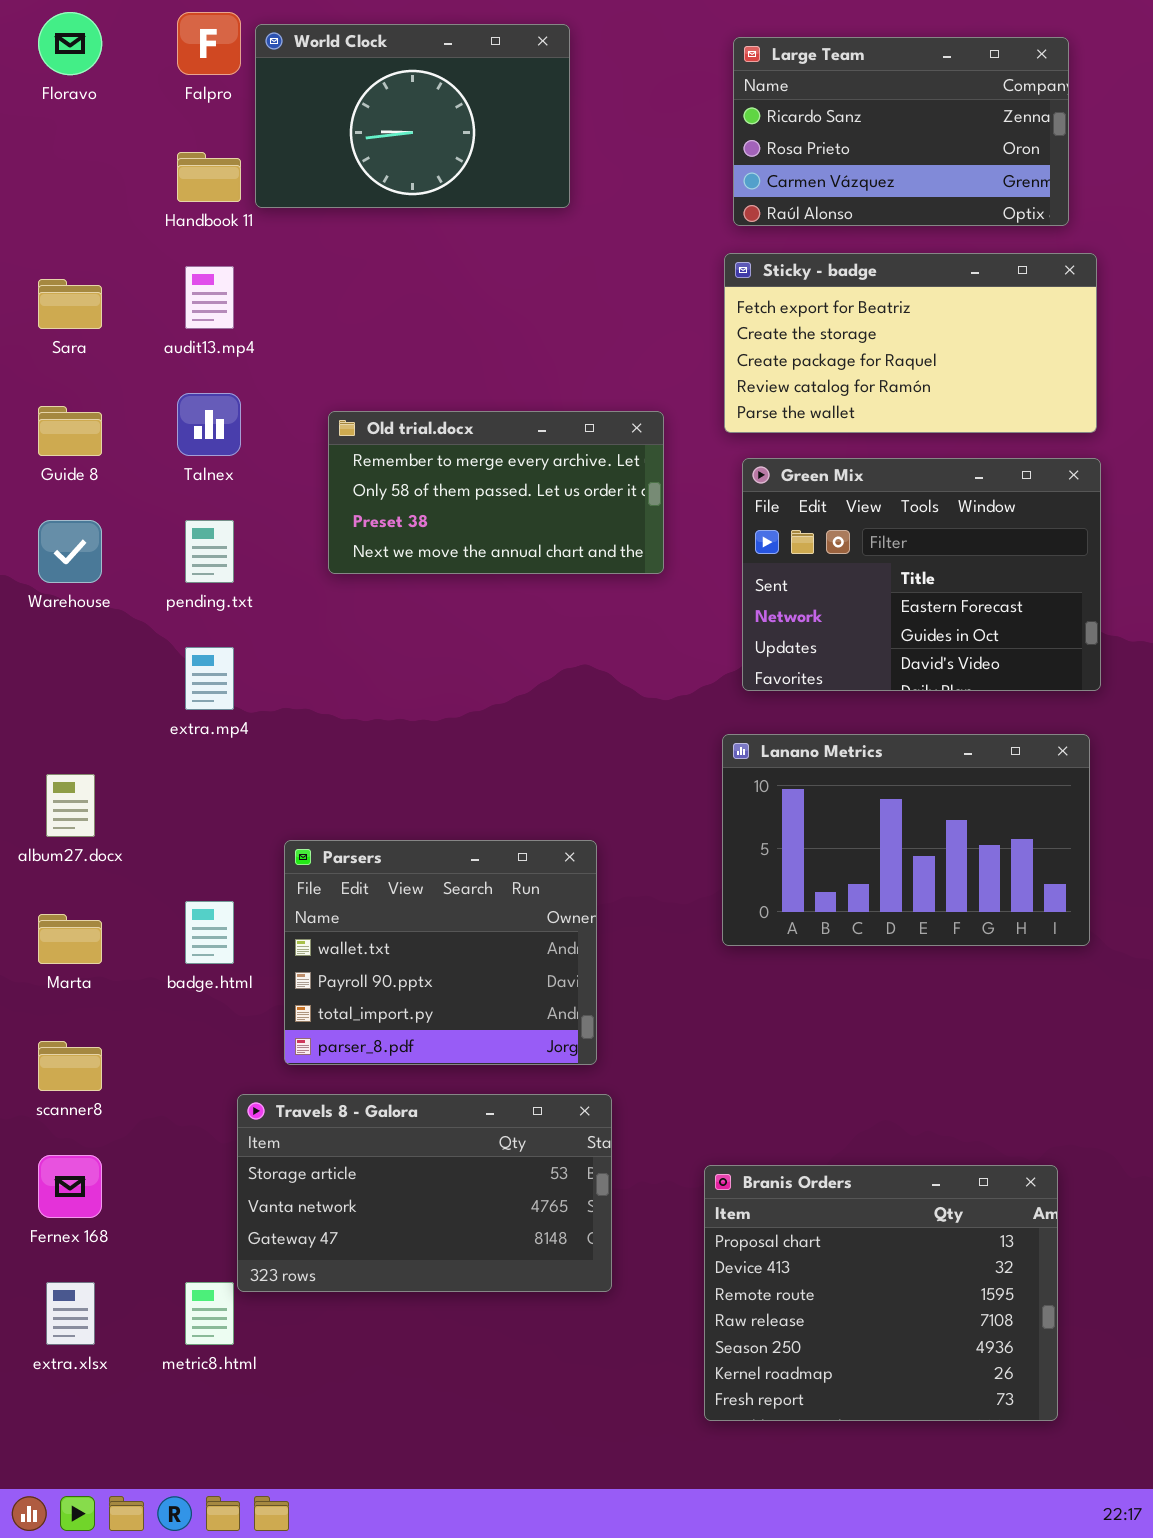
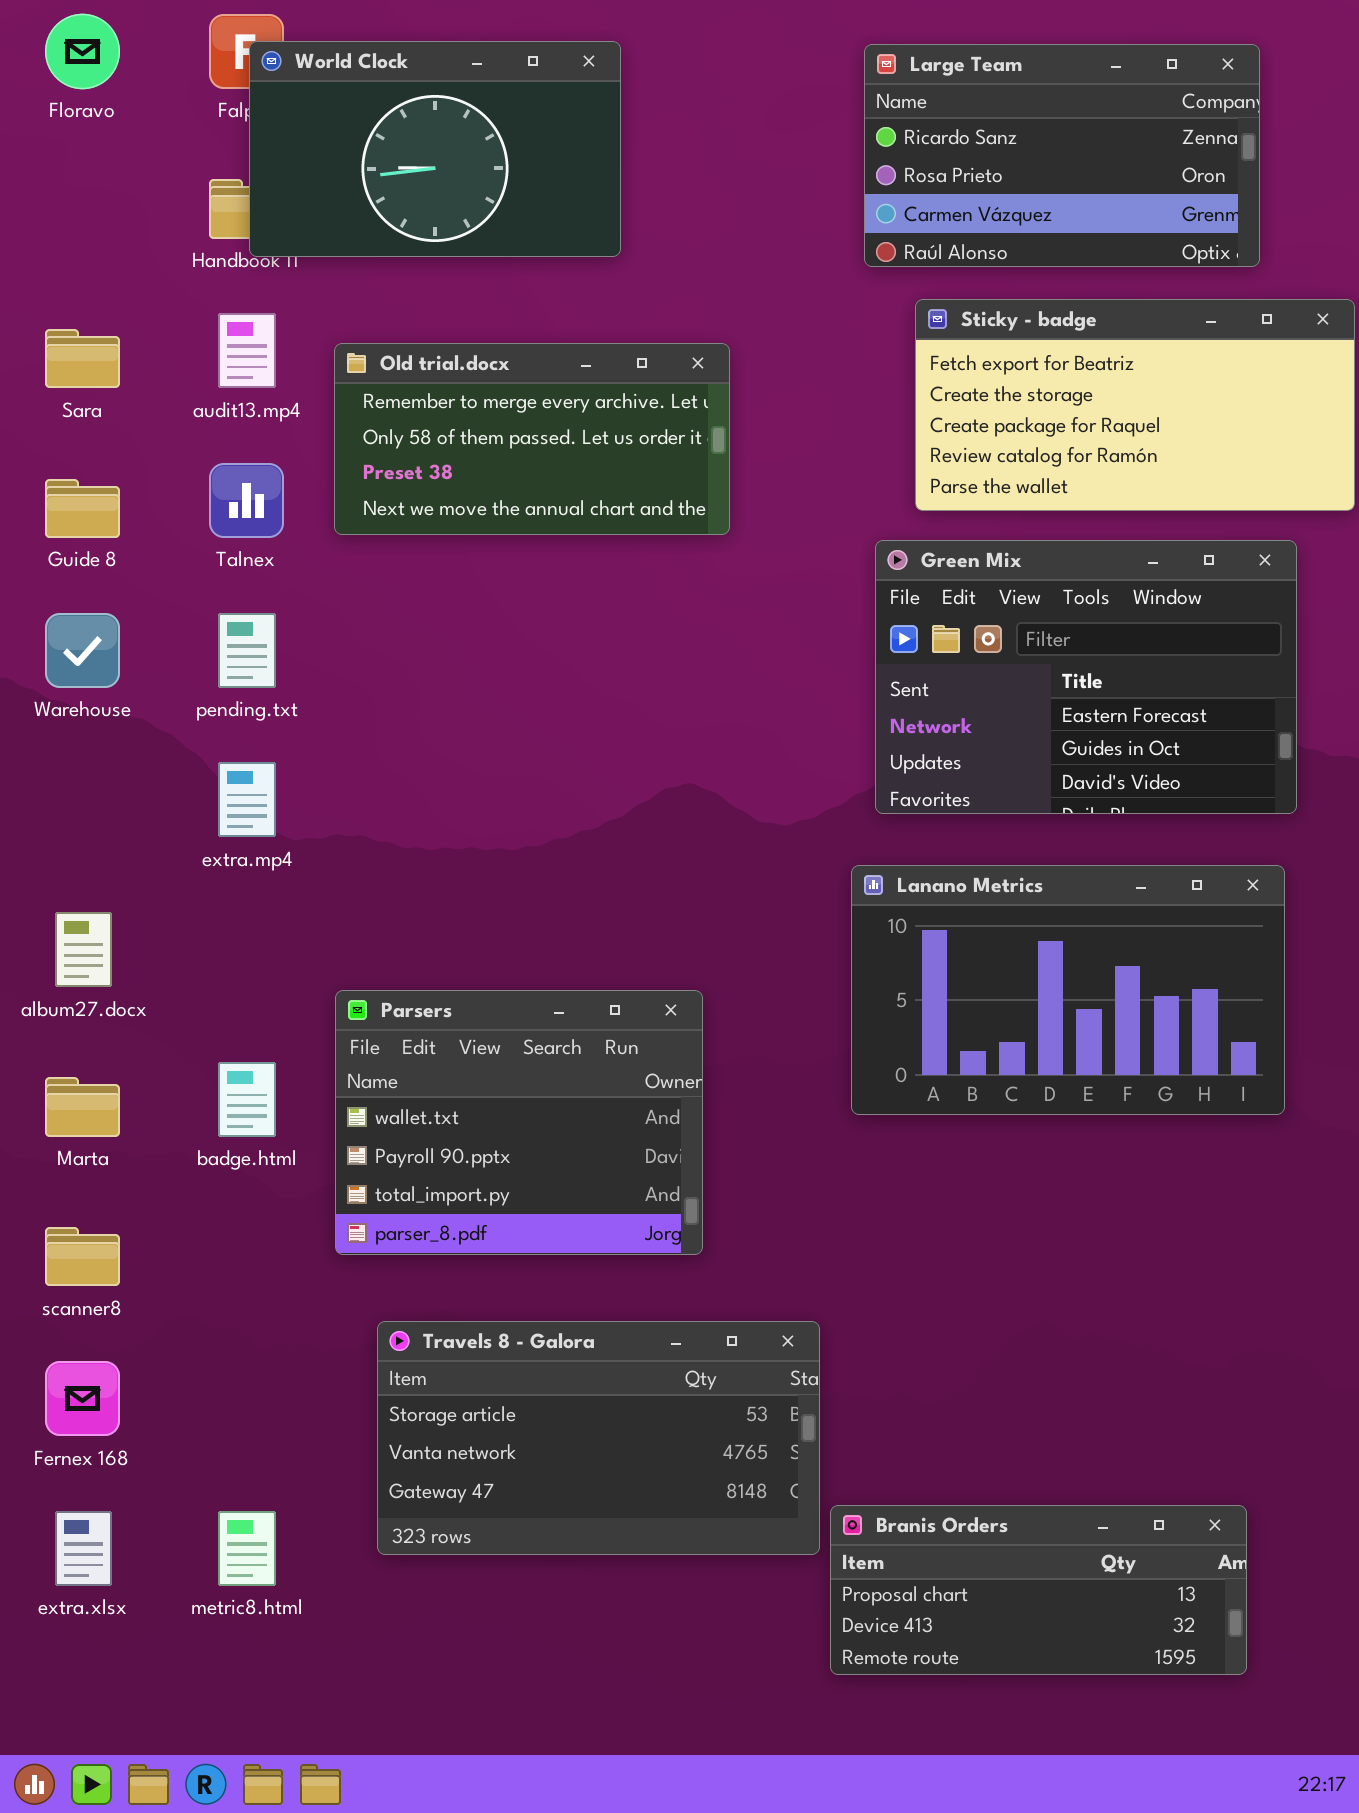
World Clock: [255,24,570,208] -> [249,41,621,257], moved
Sticky - badge: [724,253,1097,433] -> [915,299,1355,511], moved
Old trial.docx: [328,411,664,574] -> [334,343,730,535], moved
Travels 8 - Galora: [237,1094,612,1292] -> [377,1321,820,1555], moved
Branis Orders: [704,1165,1058,1421] -> [830,1505,1247,1675], resized

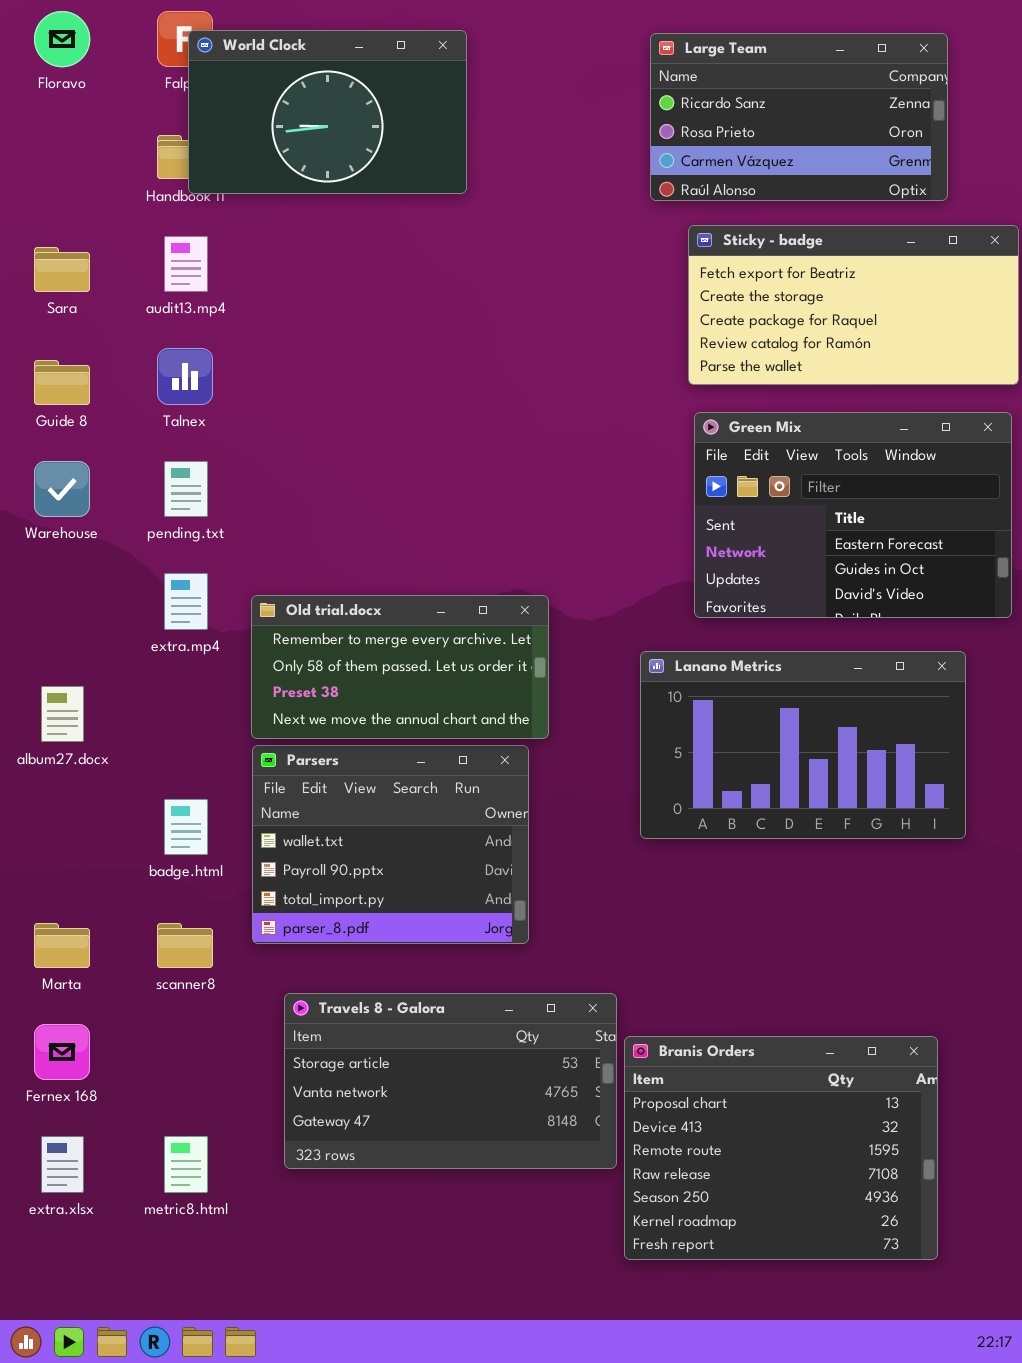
Old trial.docx: [334,343,730,535] -> [251,595,549,739], moved
Green Mix: [875,540,1297,814] -> [694,412,1012,618], moved
Marta: [45,1077,120,1137] -> [34,923,90,968], moved
scanner8: [45,1227,120,1286] -> [157,923,213,968], moved
Branis Orders: [830,1505,1247,1675] -> [624,1036,938,1260], resized

